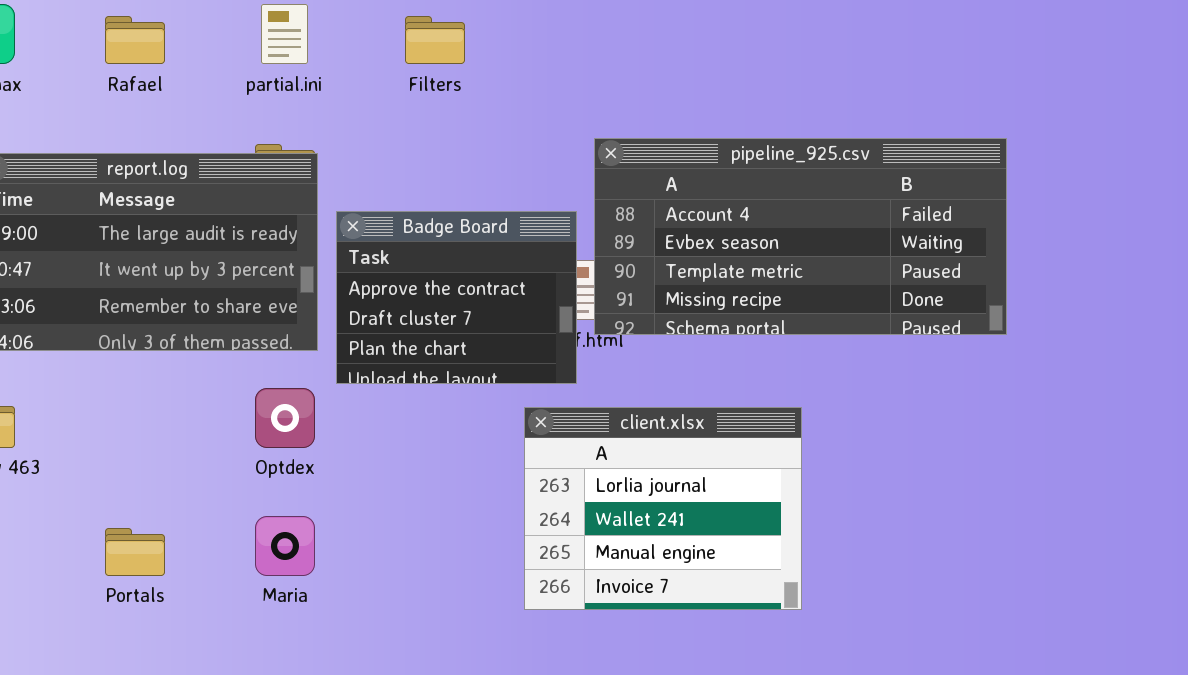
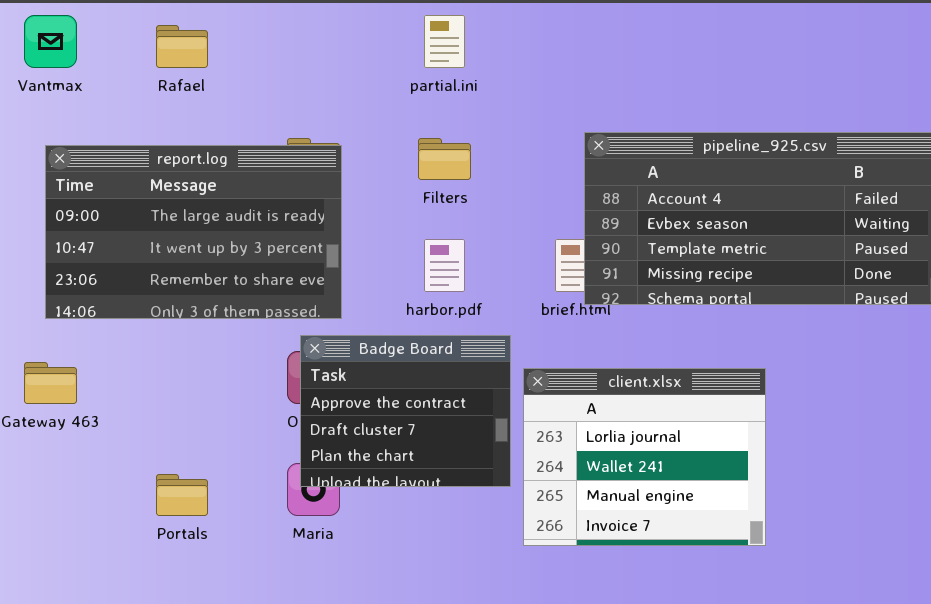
partial.ini: [261,4,308,64] -> [424,15,465,68], moved
Filters: [405,16,465,64] -> [418,138,471,180], moved
Badge Board: [336,211,577,384] -> [300,335,511,487], moved

